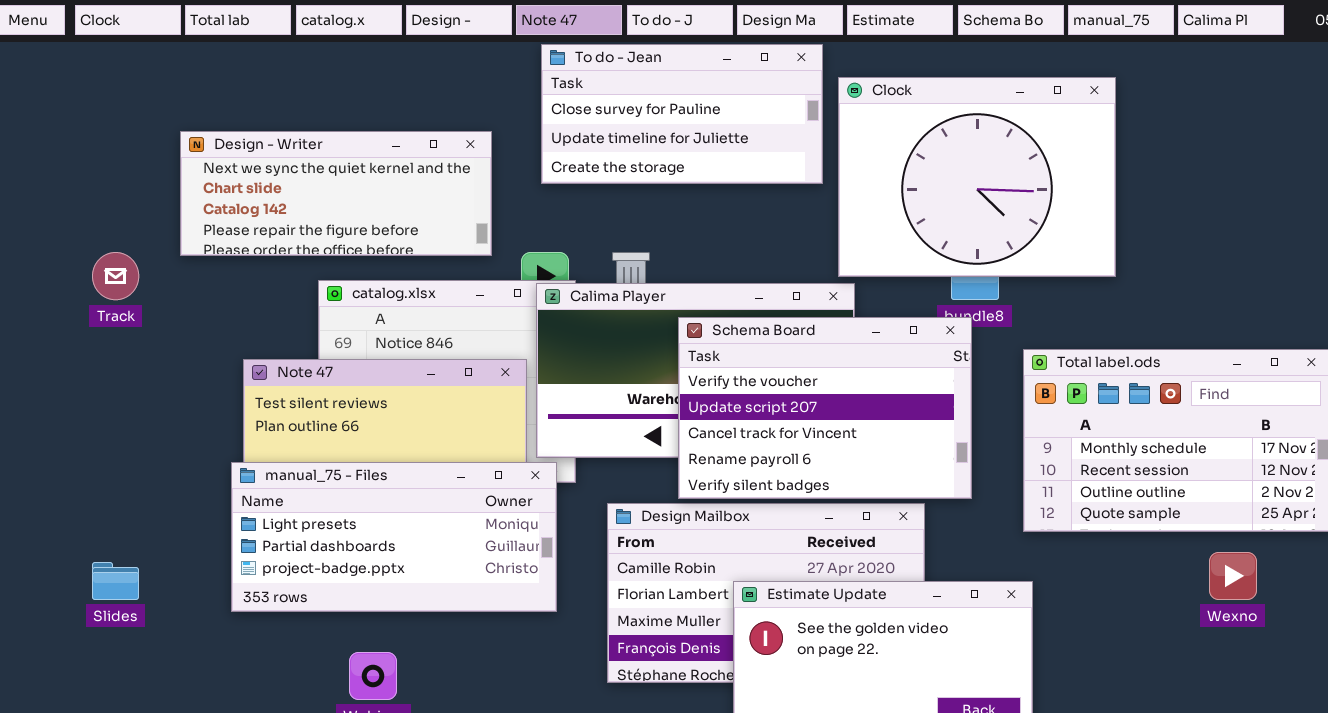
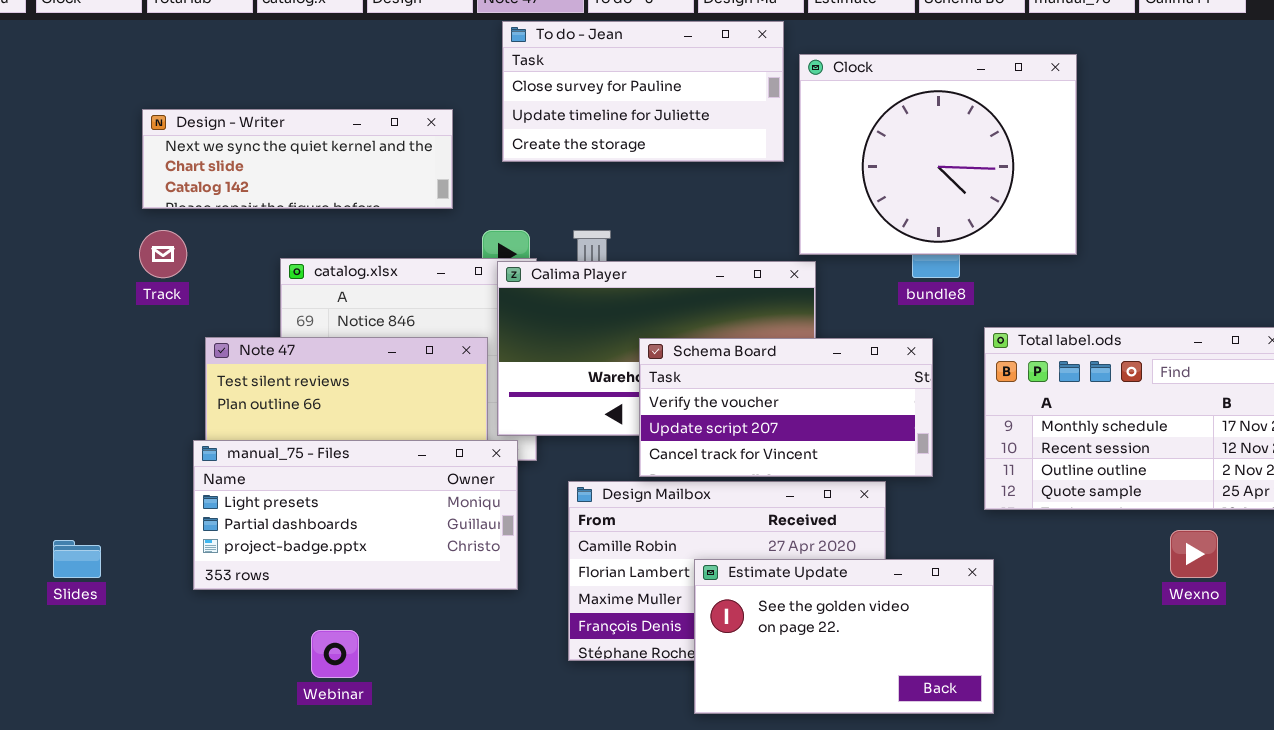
Design - Writer: [180,131,492,256] -> [142,109,453,209], resized
Track: [92,252,139,300] -> [139,230,187,278], moved
Schema Board: [678,317,972,499] -> [639,338,933,477], resized

